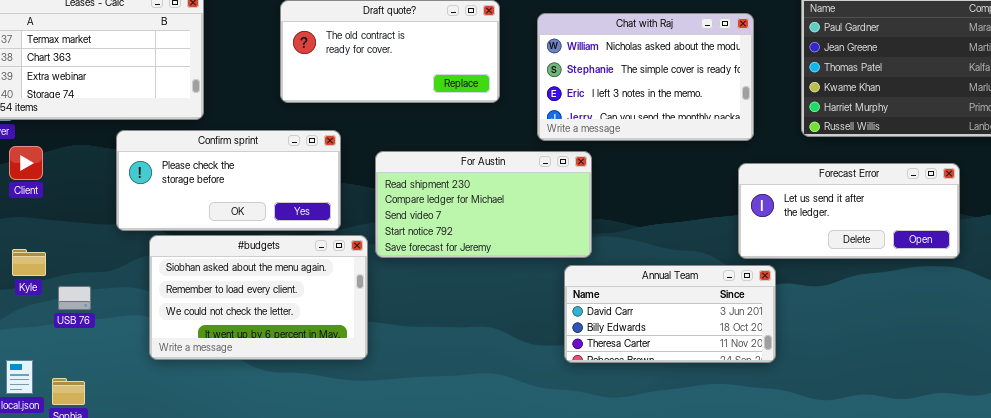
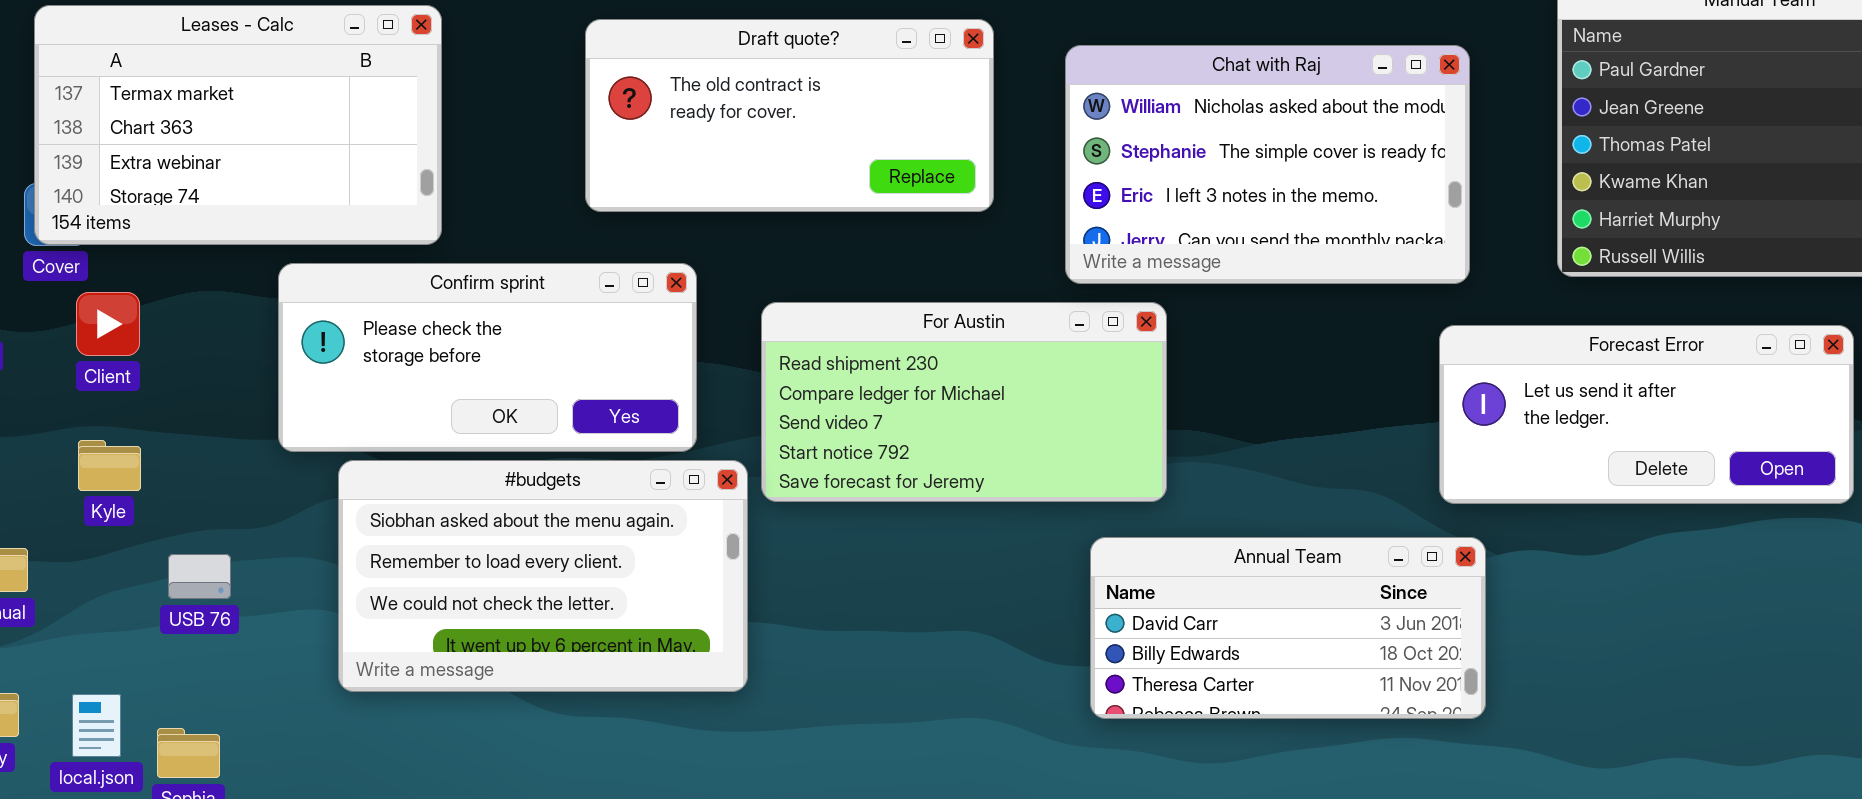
Kyle: [12,249,46,276] -> [78,440,141,491], moved
Annual Team: [564,265,776,363] -> [1090,537,1486,719], moved

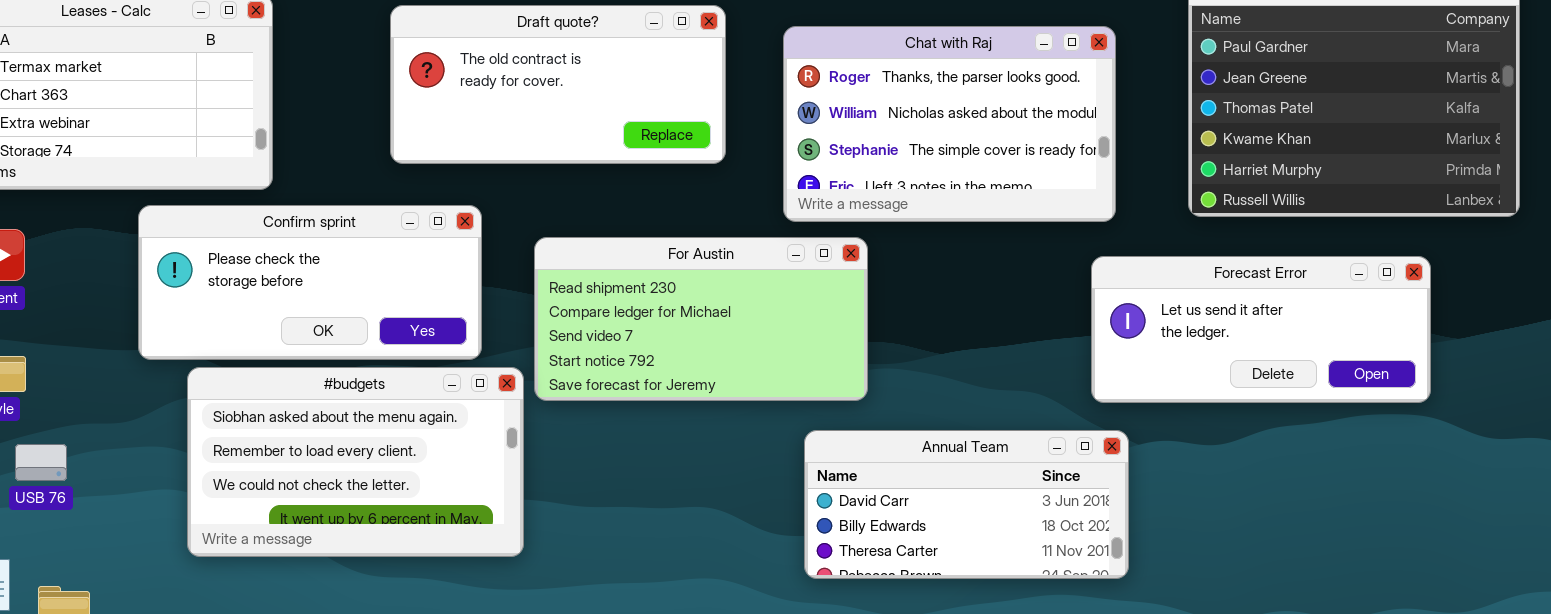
Chat with Raj: [1065,45,1470,284] -> [783,26,1116,222], scrolled up 1 row
USB 76: [168,554,231,599] -> [15,444,67,481], moved

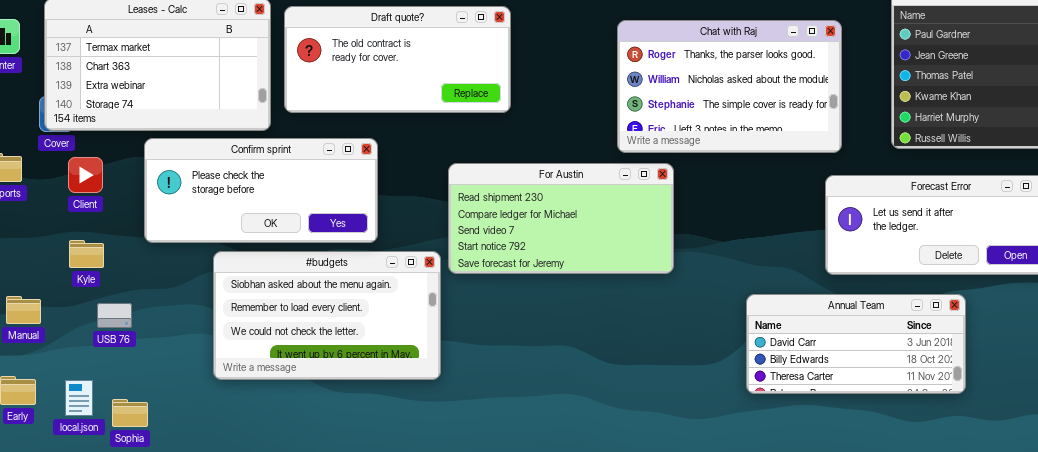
Draft quote?: [390,5,726,164] -> [284,6,511,113], moved
Confirm sprint: [138,205,482,360] -> [144,138,378,243], moved
Annual Team: [804,430,1129,579] -> [746,294,966,394], moved

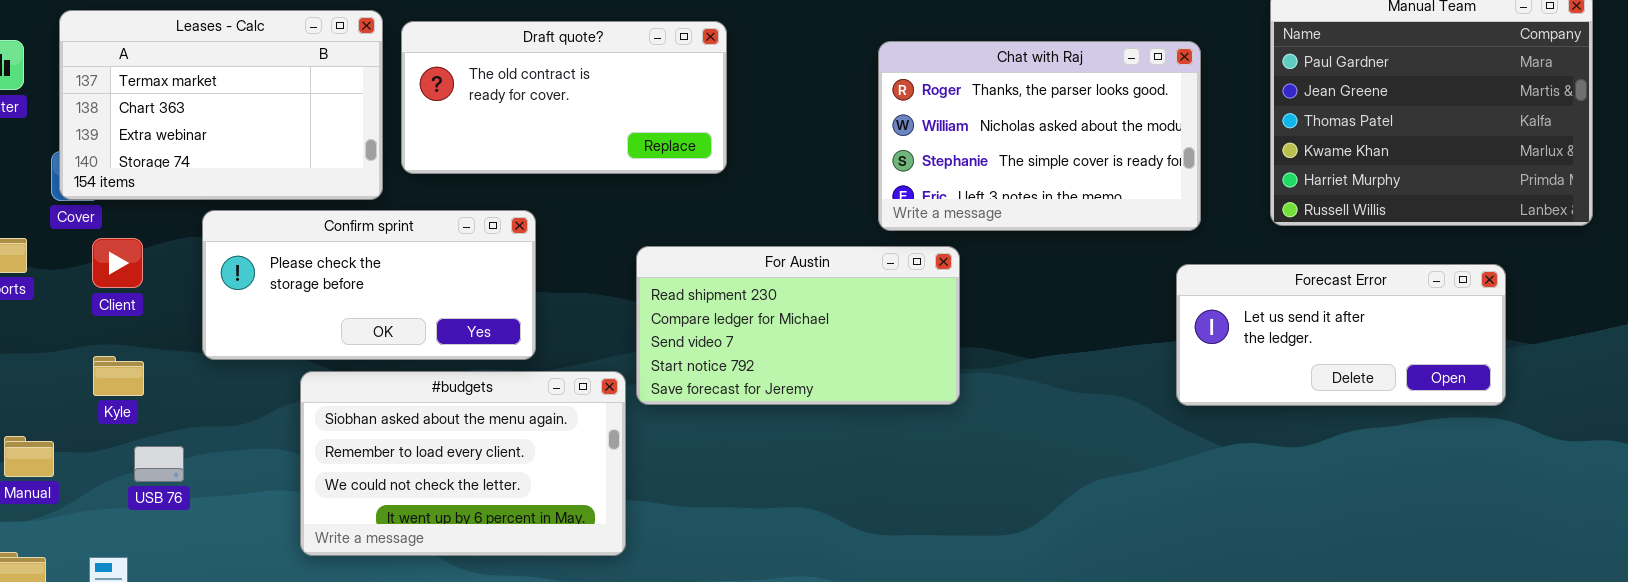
Annual Team: [746,294,966,394] -> none, closed

